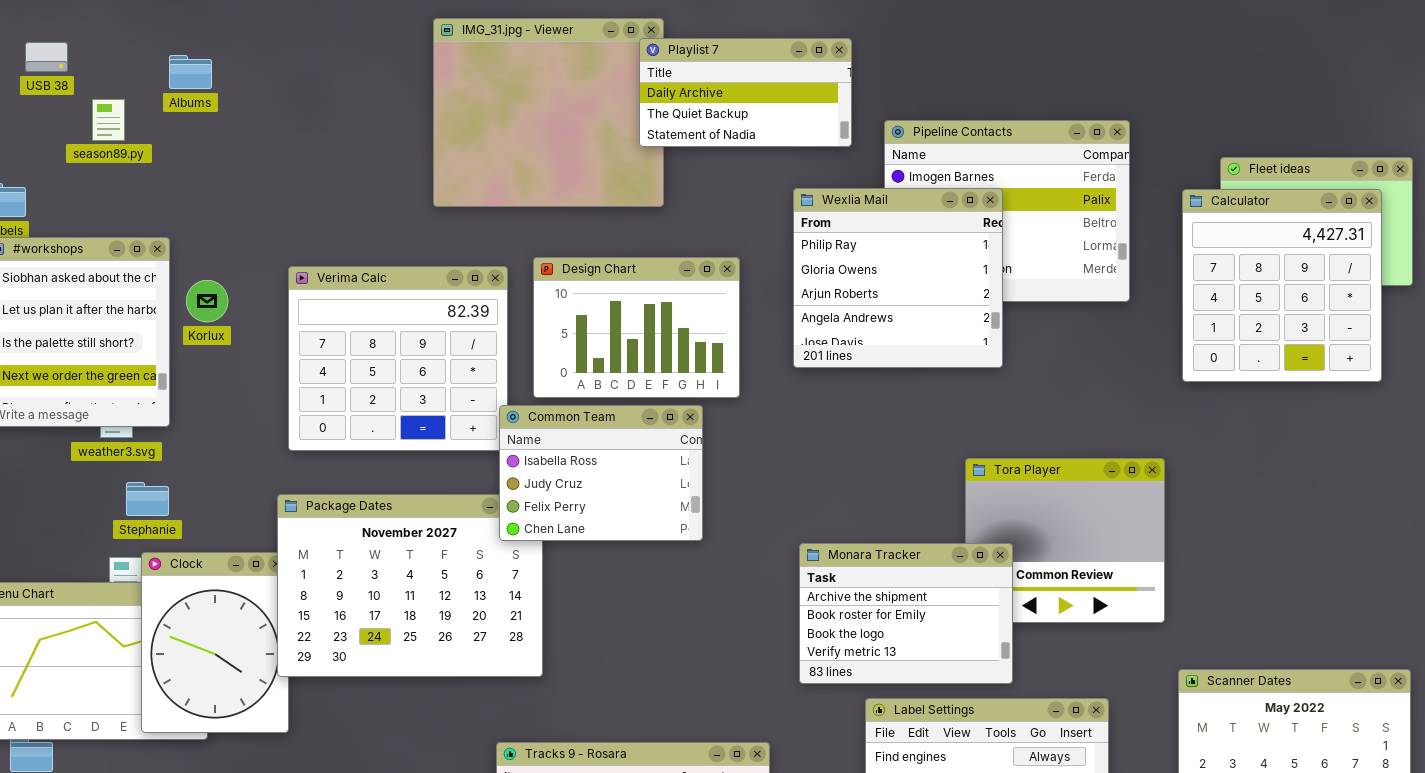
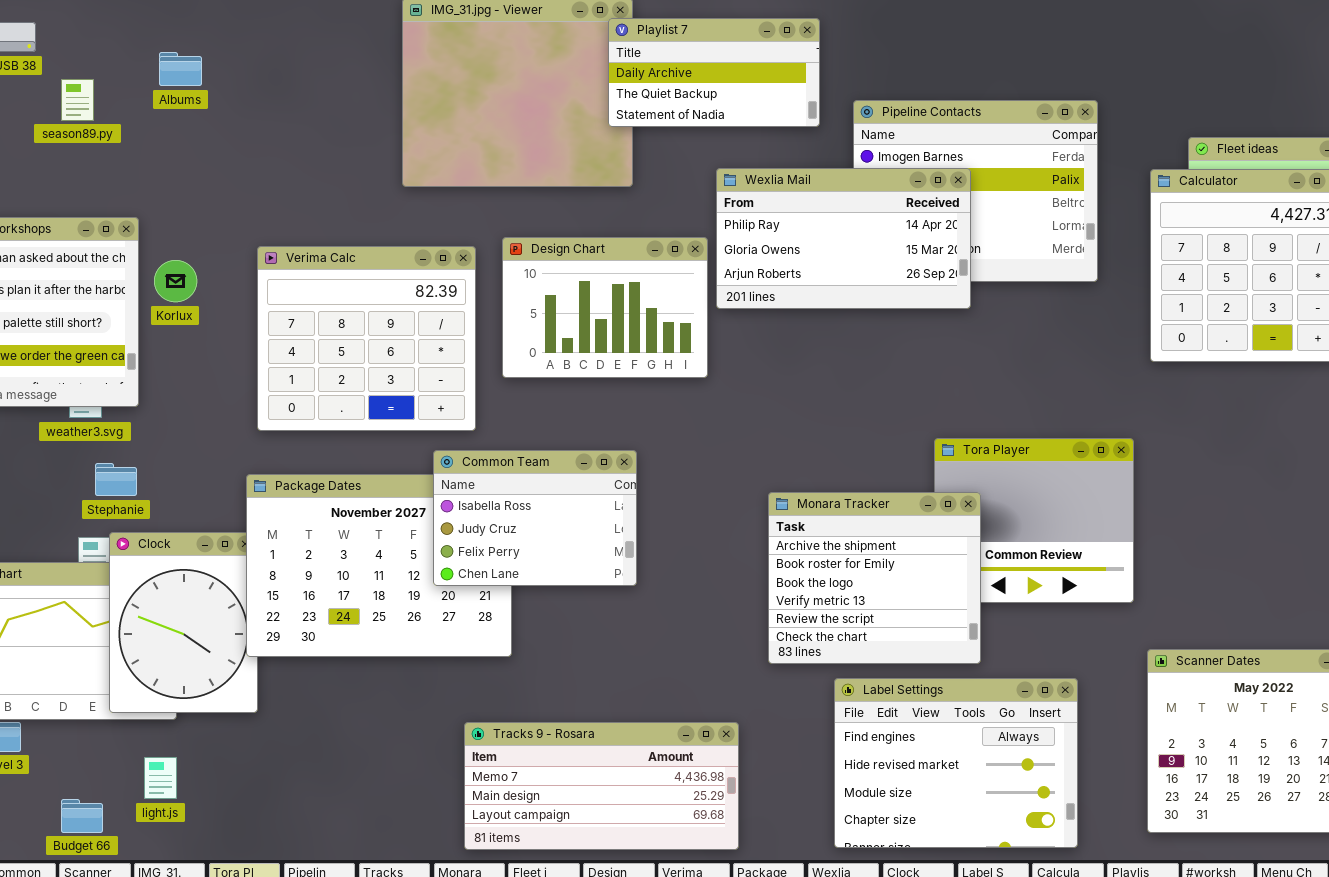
Albums: [169,55,212,89] -> [159,52,202,86], moved
Wexlia Mail: [793,188,1003,368] -> [716,168,971,309], resized
Common Team: [499,405,703,541] -> [433,450,637,586], moved
Monara Tracker: [799,543,1013,684] -> [768,492,981,664], resized

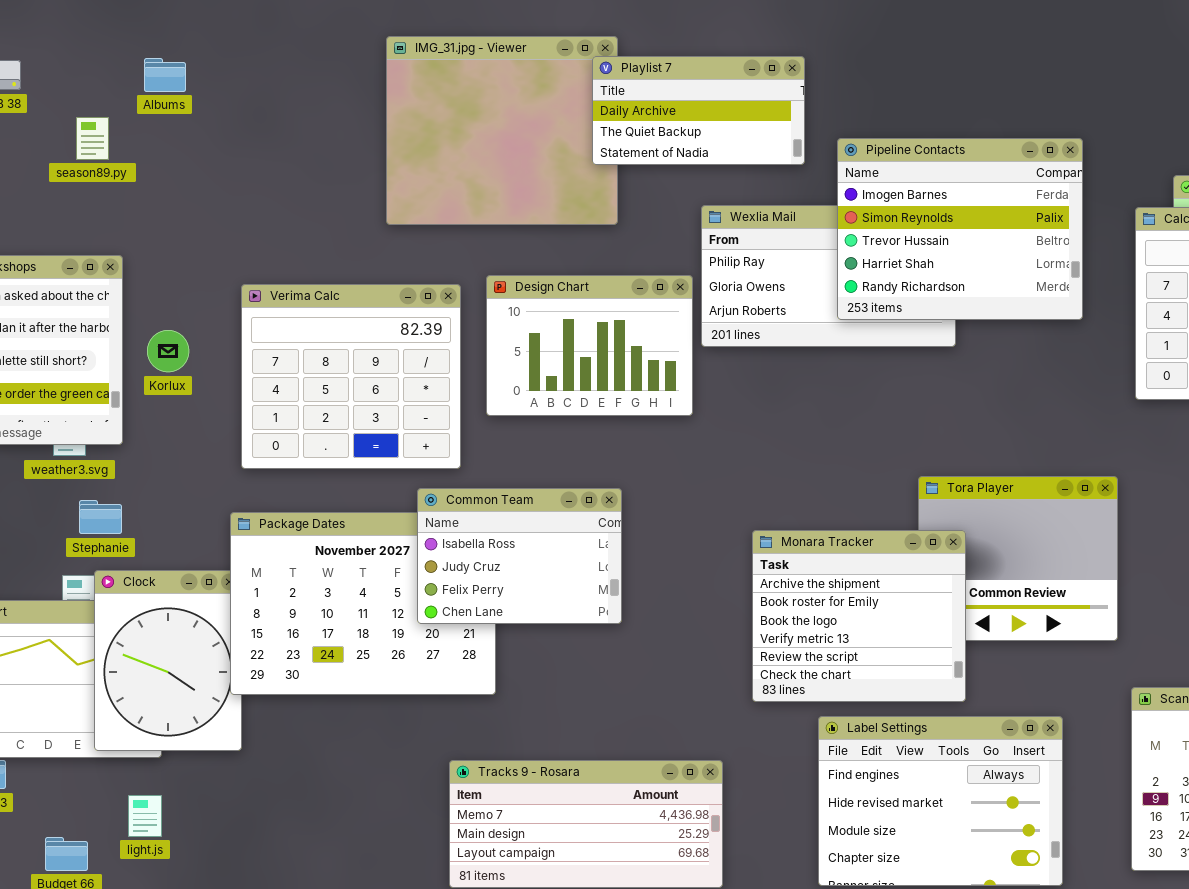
Albums: [159,52,202,86] -> [144,58,186,92], moved
season89.py: [61,79,94,121] -> [76,117,109,160], moved
Pipeline Contacts: [853,100,1098,282] -> [837,138,1083,320], raised
Korlux: [154,260,197,302] -> [147,330,189,372], moved

